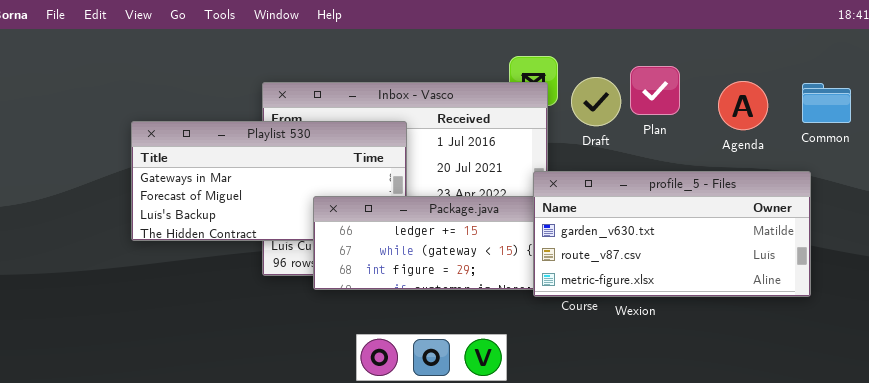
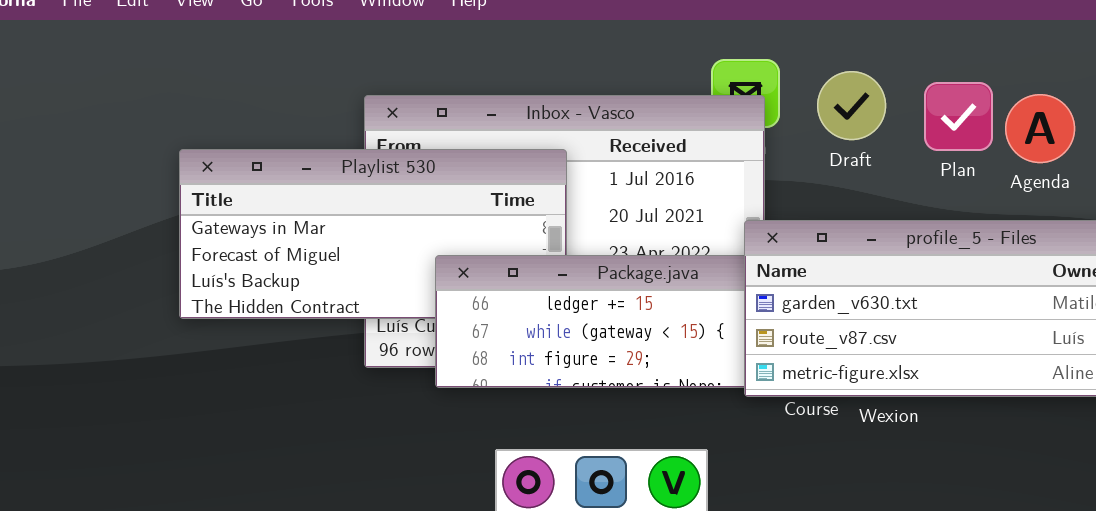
Plan: [630,66,680,115] -> [924,82,993,151], moved
Draft: [571,77,621,126] -> [817,71,886,140], moved

